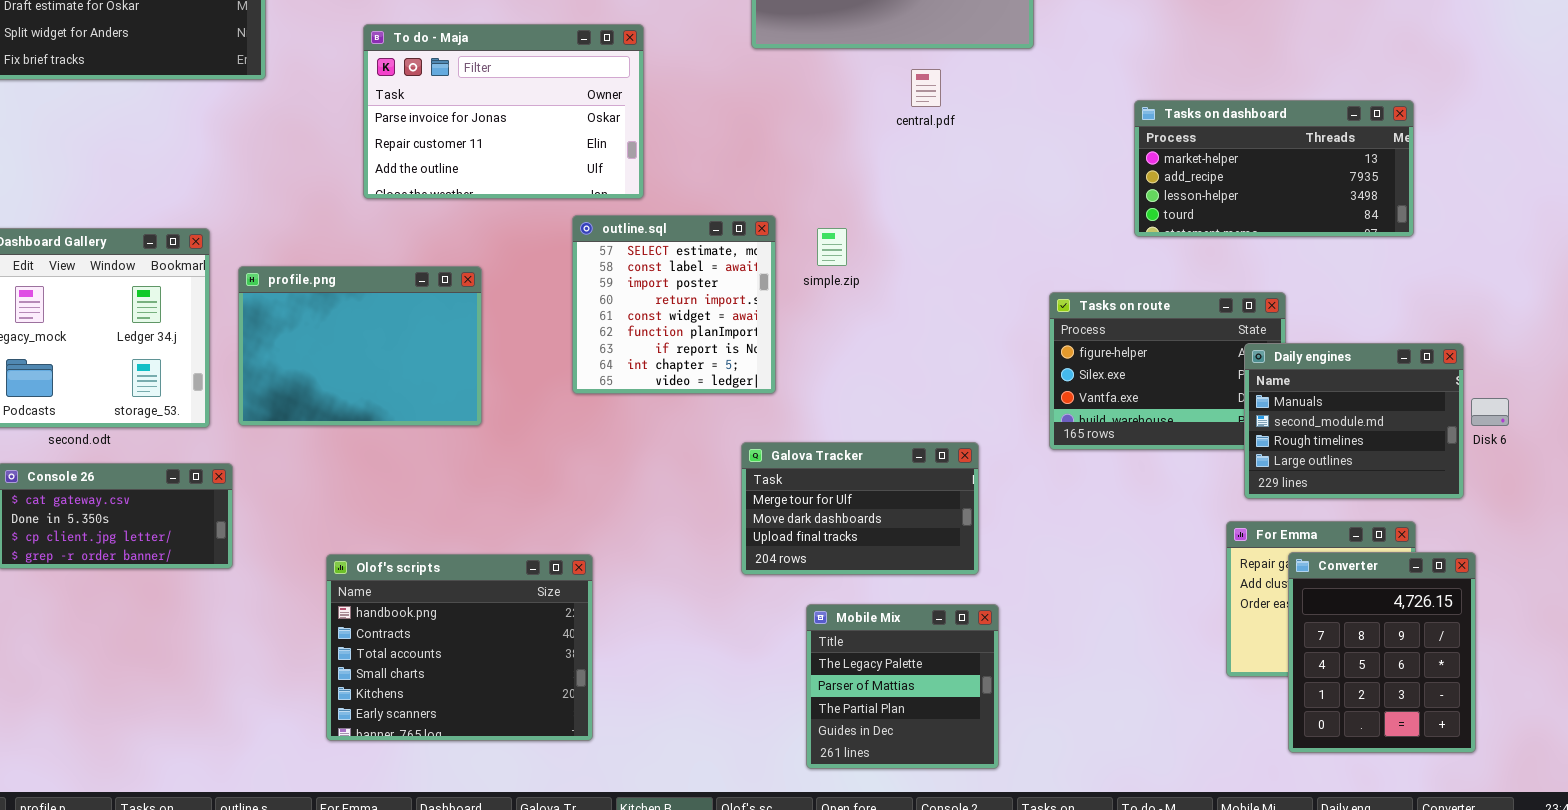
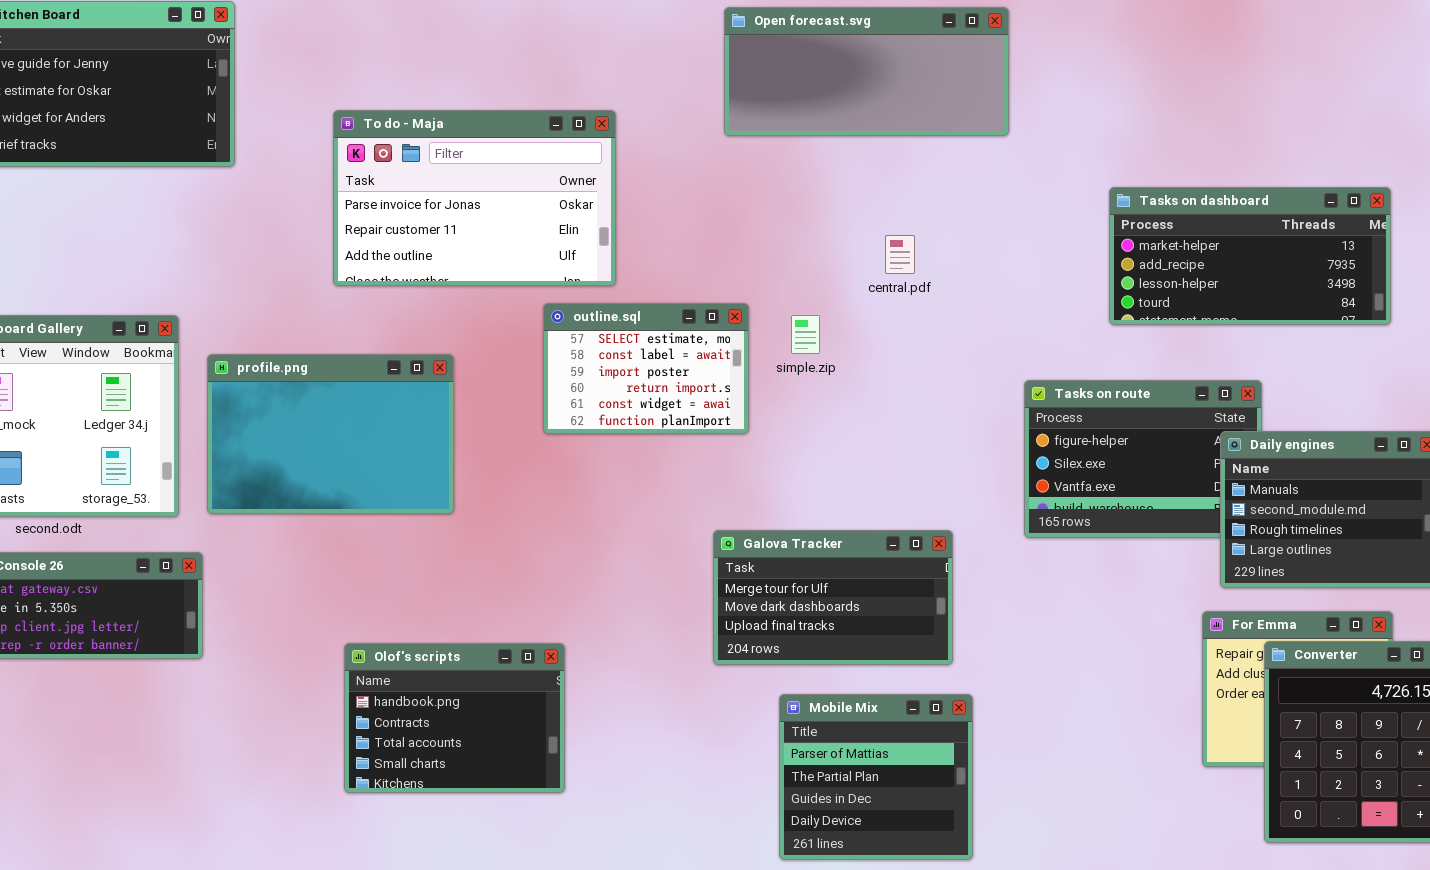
central.pdf: [911,69,941,107] -> [885,235,915,274], moved
outline.sql: [572,215,776,394] -> [543,303,749,434], resized
Olof's scripts: [326,554,593,741] -> [344,643,565,793], resized
Mobile Mix: [806,604,999,769] -> [779,694,973,860], scrolled down 1 row

